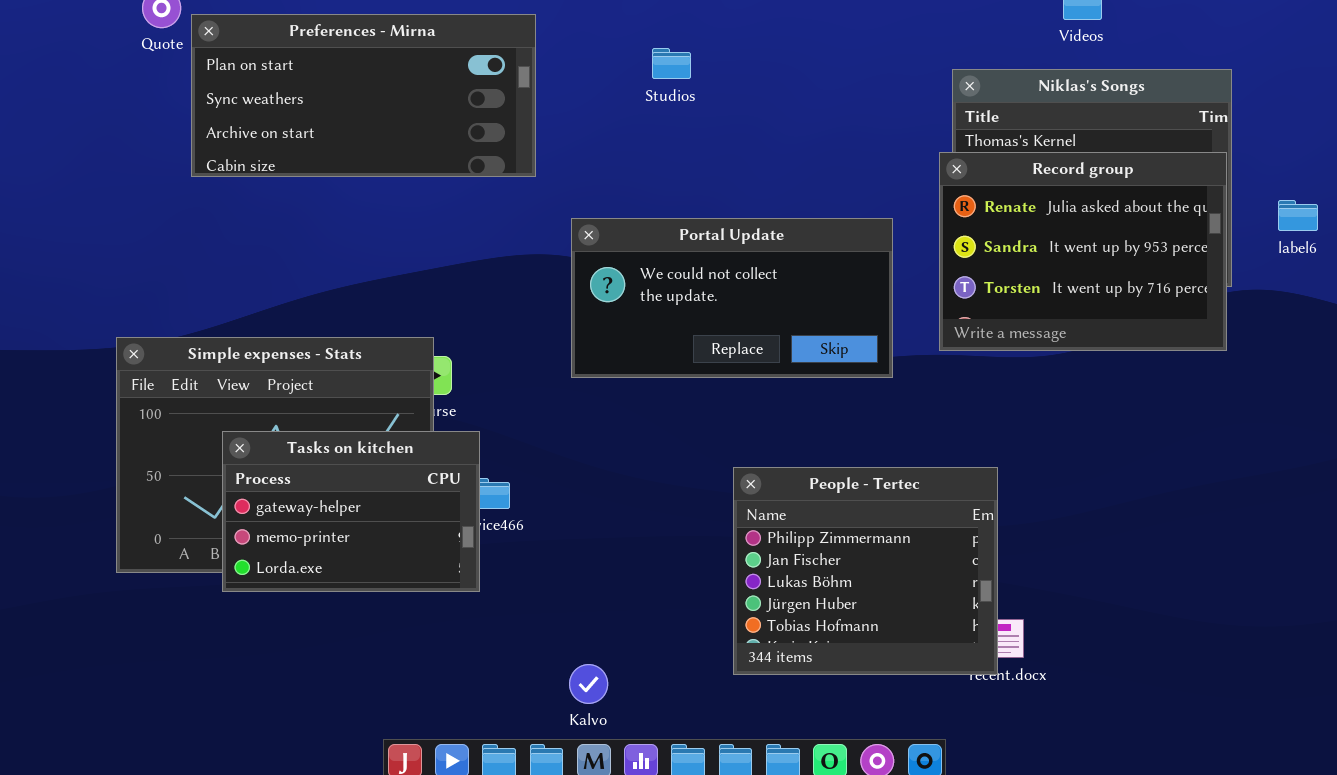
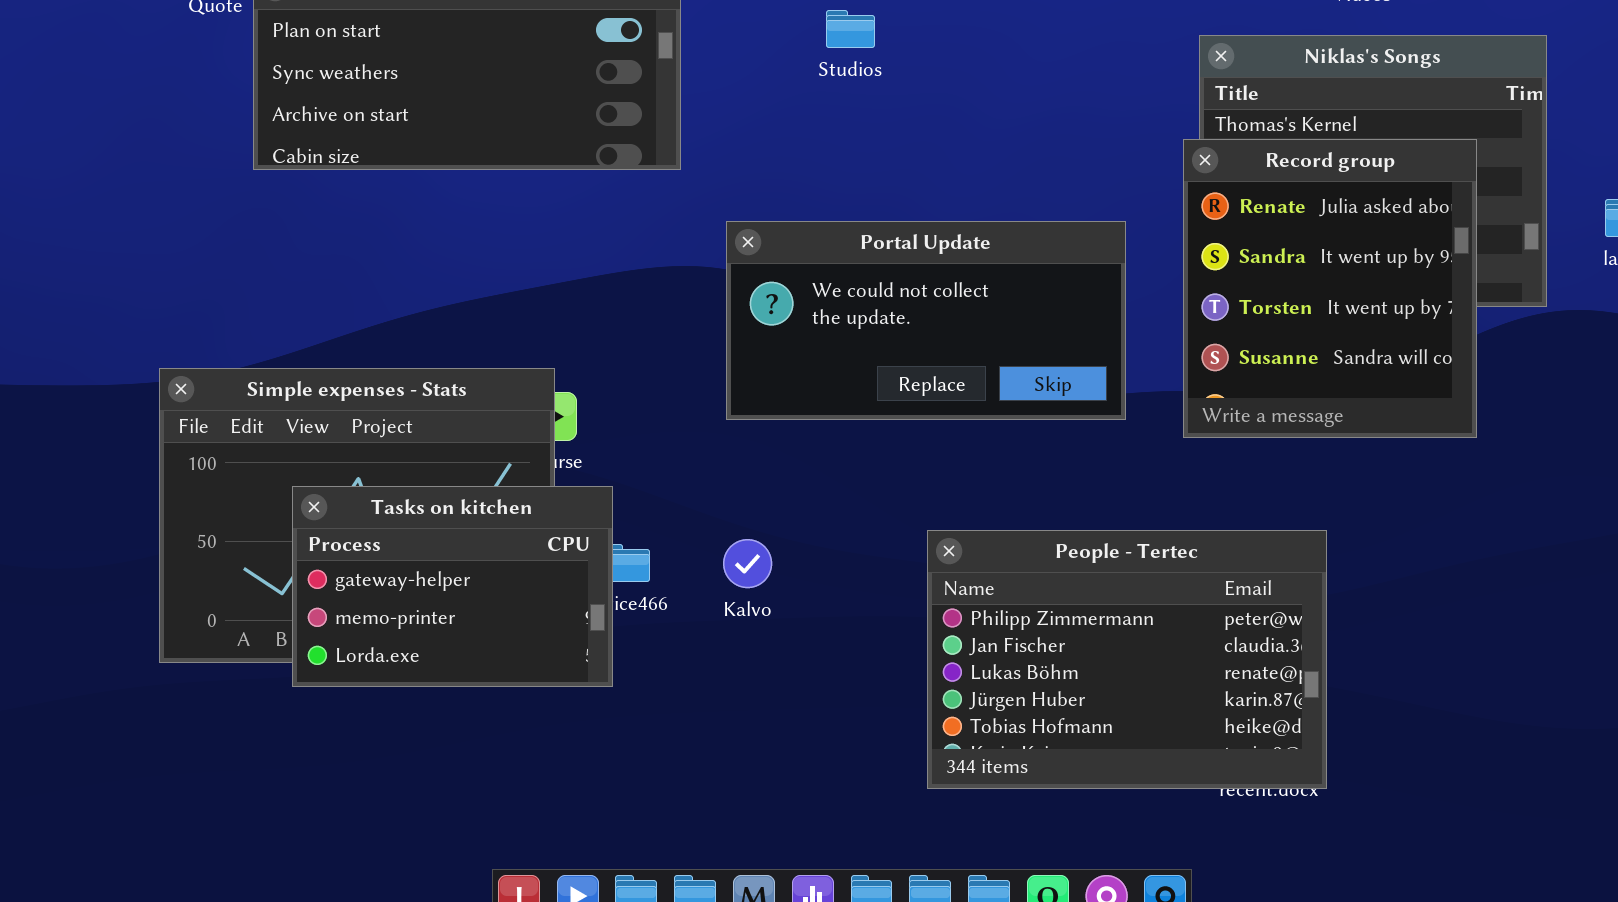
Record group: [939,152,1227,351] -> [1183,139,1477,438], resized
People - Tertec: [733,467,998,675] -> [927,530,1327,789], resized
Kalvo: [569,664,608,704] -> [723,539,772,588], moved

